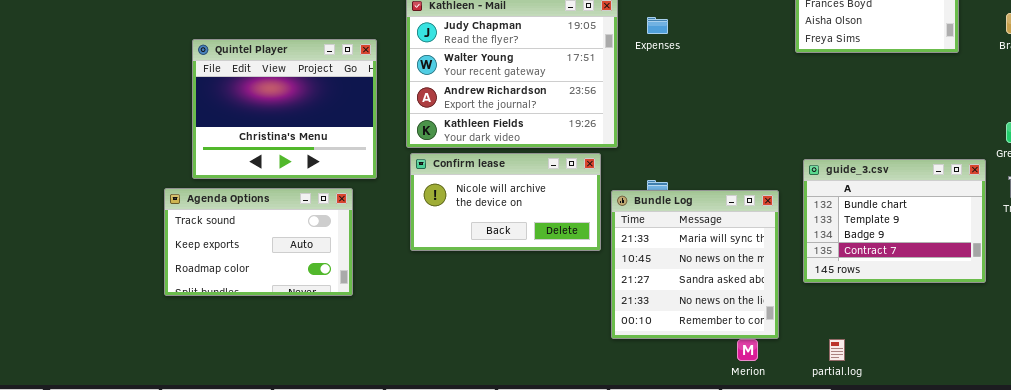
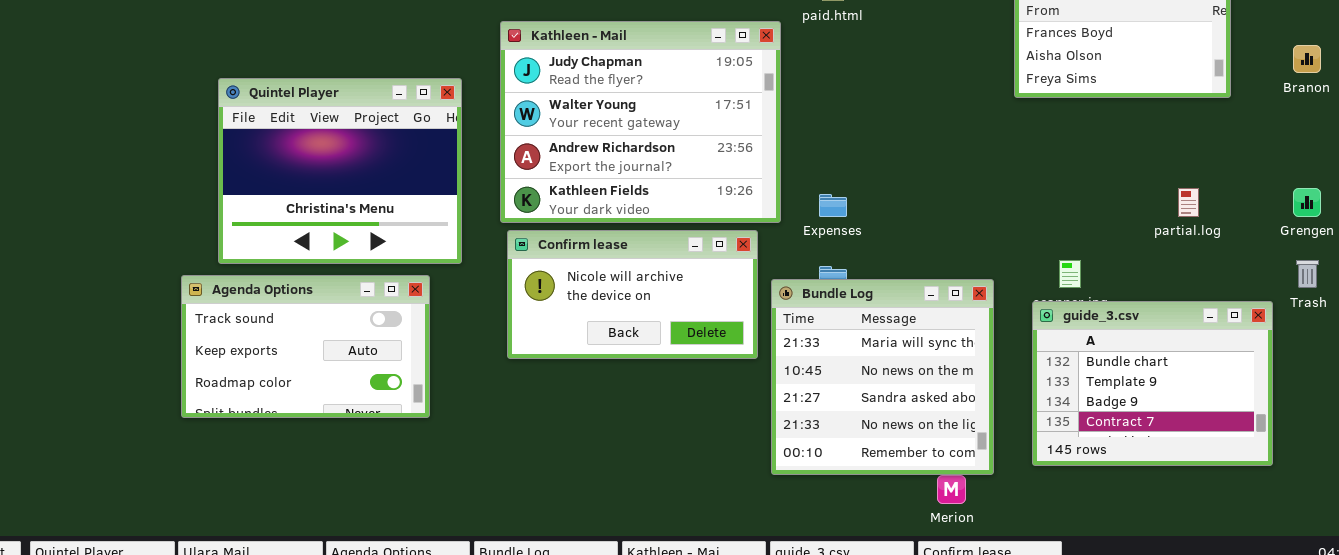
Expenses: [647,17,668,34] -> [819,194,847,217], moved
guide_3.csv: [803,159,986,283] -> [1032,301,1273,466], moved
partial.log: [829,339,845,361] -> [1178,188,1199,217], moved

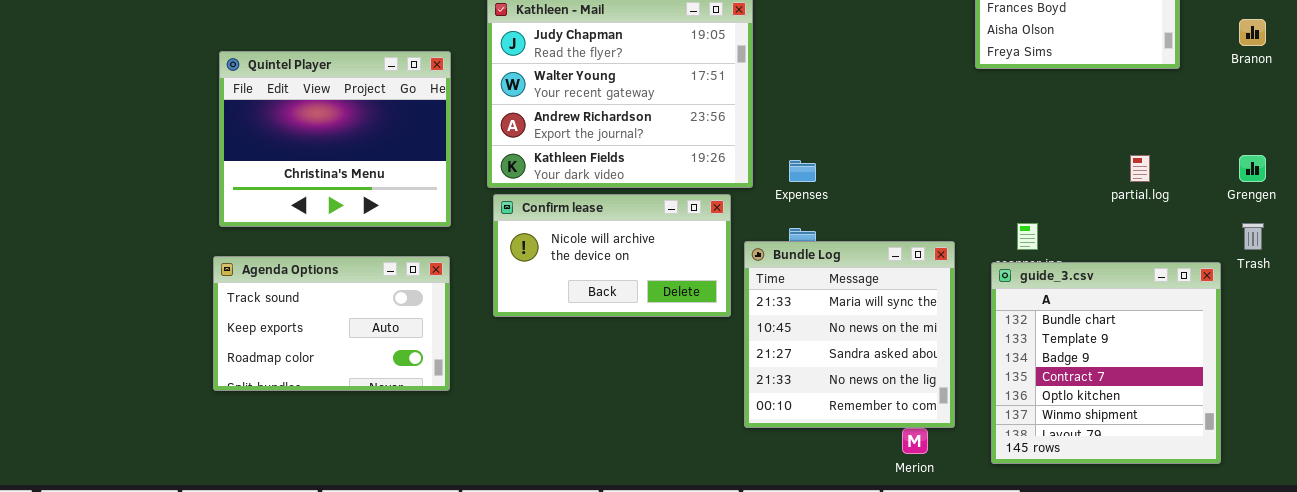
Agenda Options: [181,275,430,418] -> [213,256,450,391], moved
guide_3.csv: [1032,301,1273,466] -> [991,262,1221,464], resized

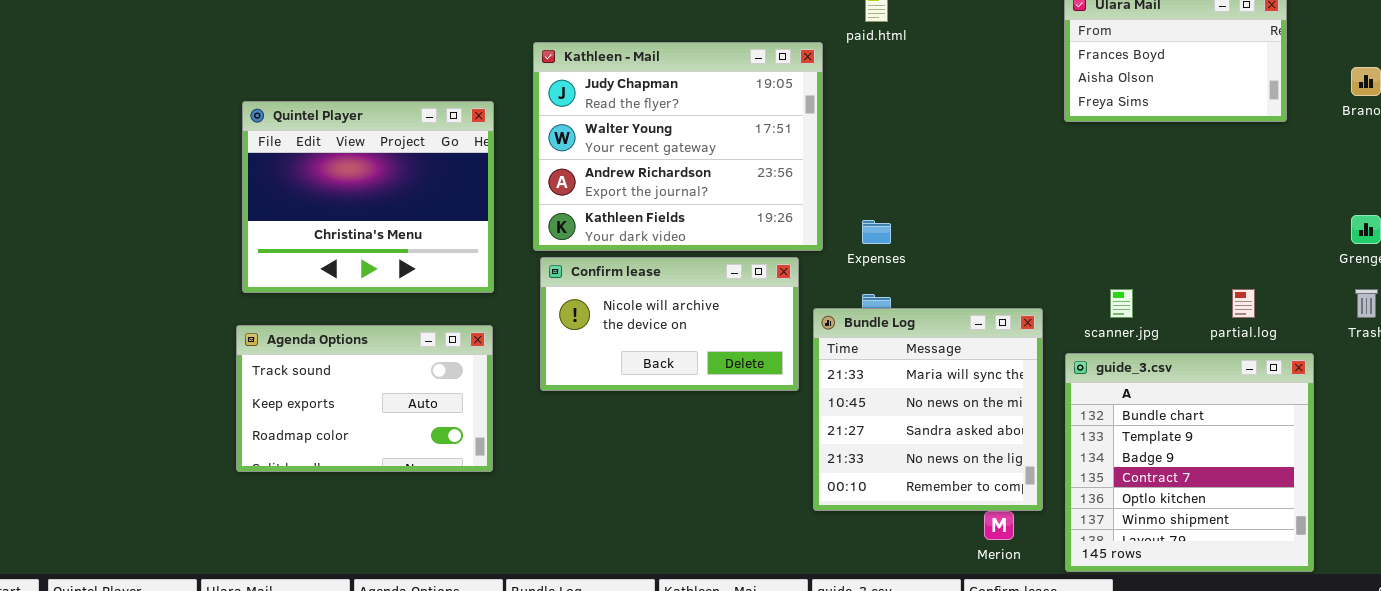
partial.log: [1130,155,1150,182] -> [1232,289,1255,318], moved
guide_3.csv: [991,262,1221,464] -> [1065,353,1314,572], moved

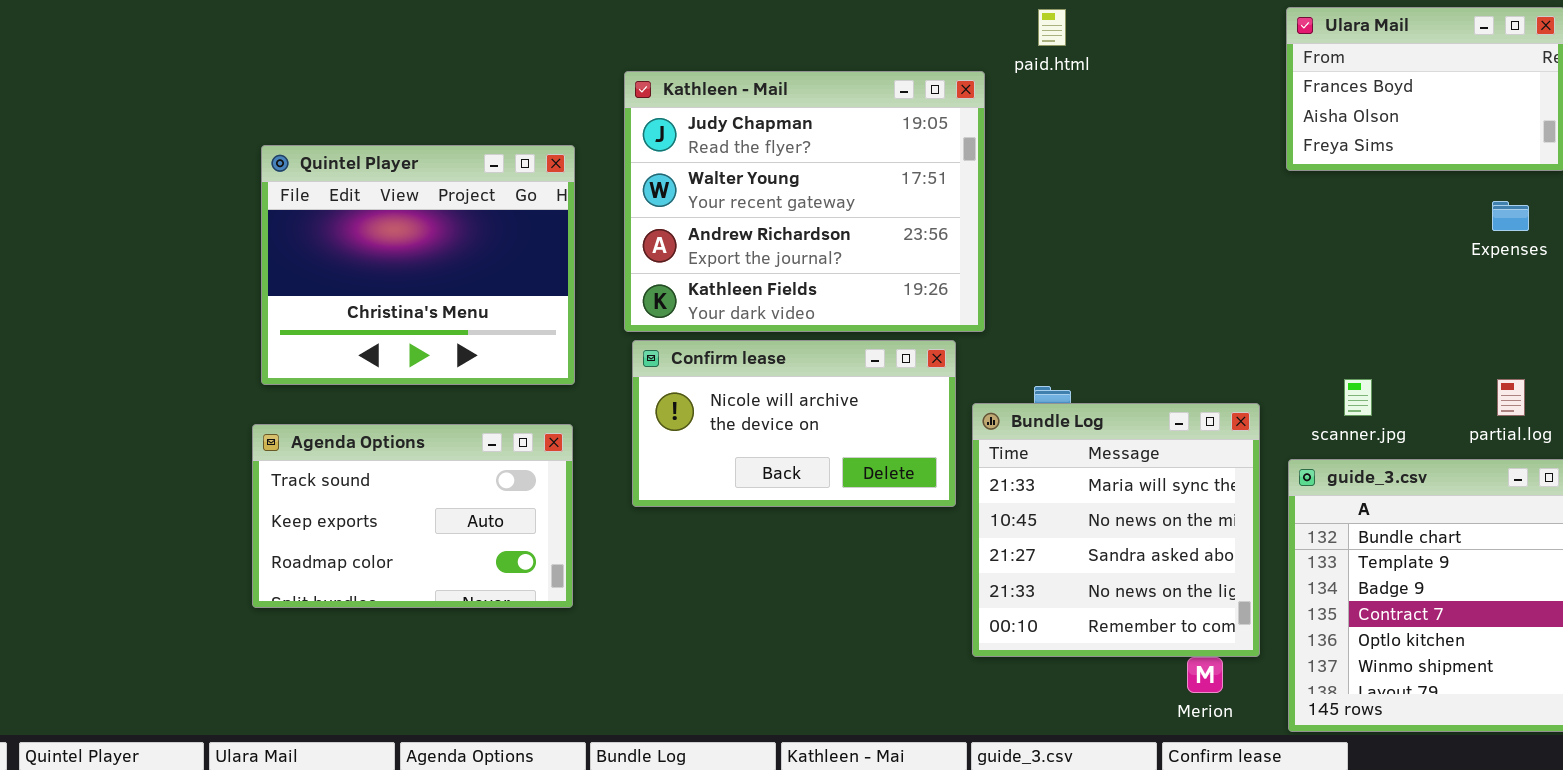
Expenses: [862,220,891,244] -> [1492,201,1529,231], moved

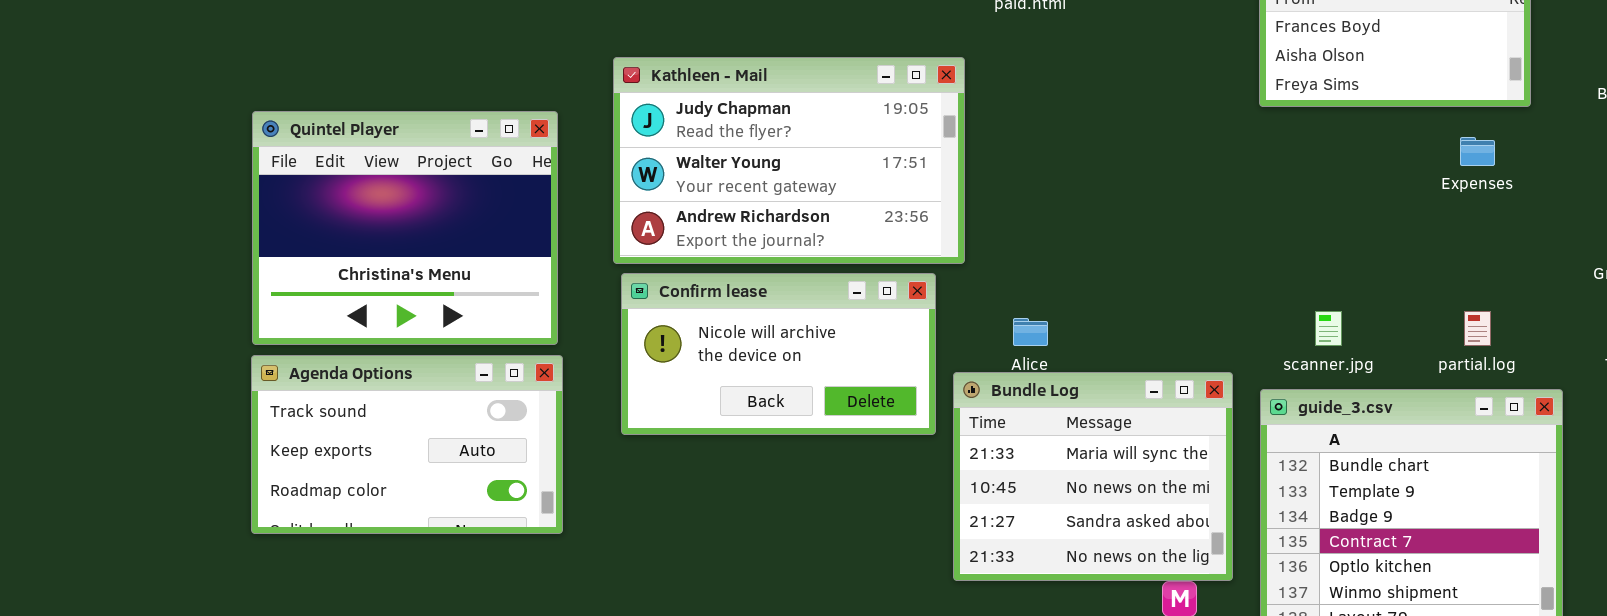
Kathleen - Mail: [624,71,985,332] -> [613,57,965,264], resized
Quintel Player: [261,145,575,385] -> [252,111,558,345], moved
Bundle Log: [972,403,1260,657] -> [953,372,1233,581], resized

